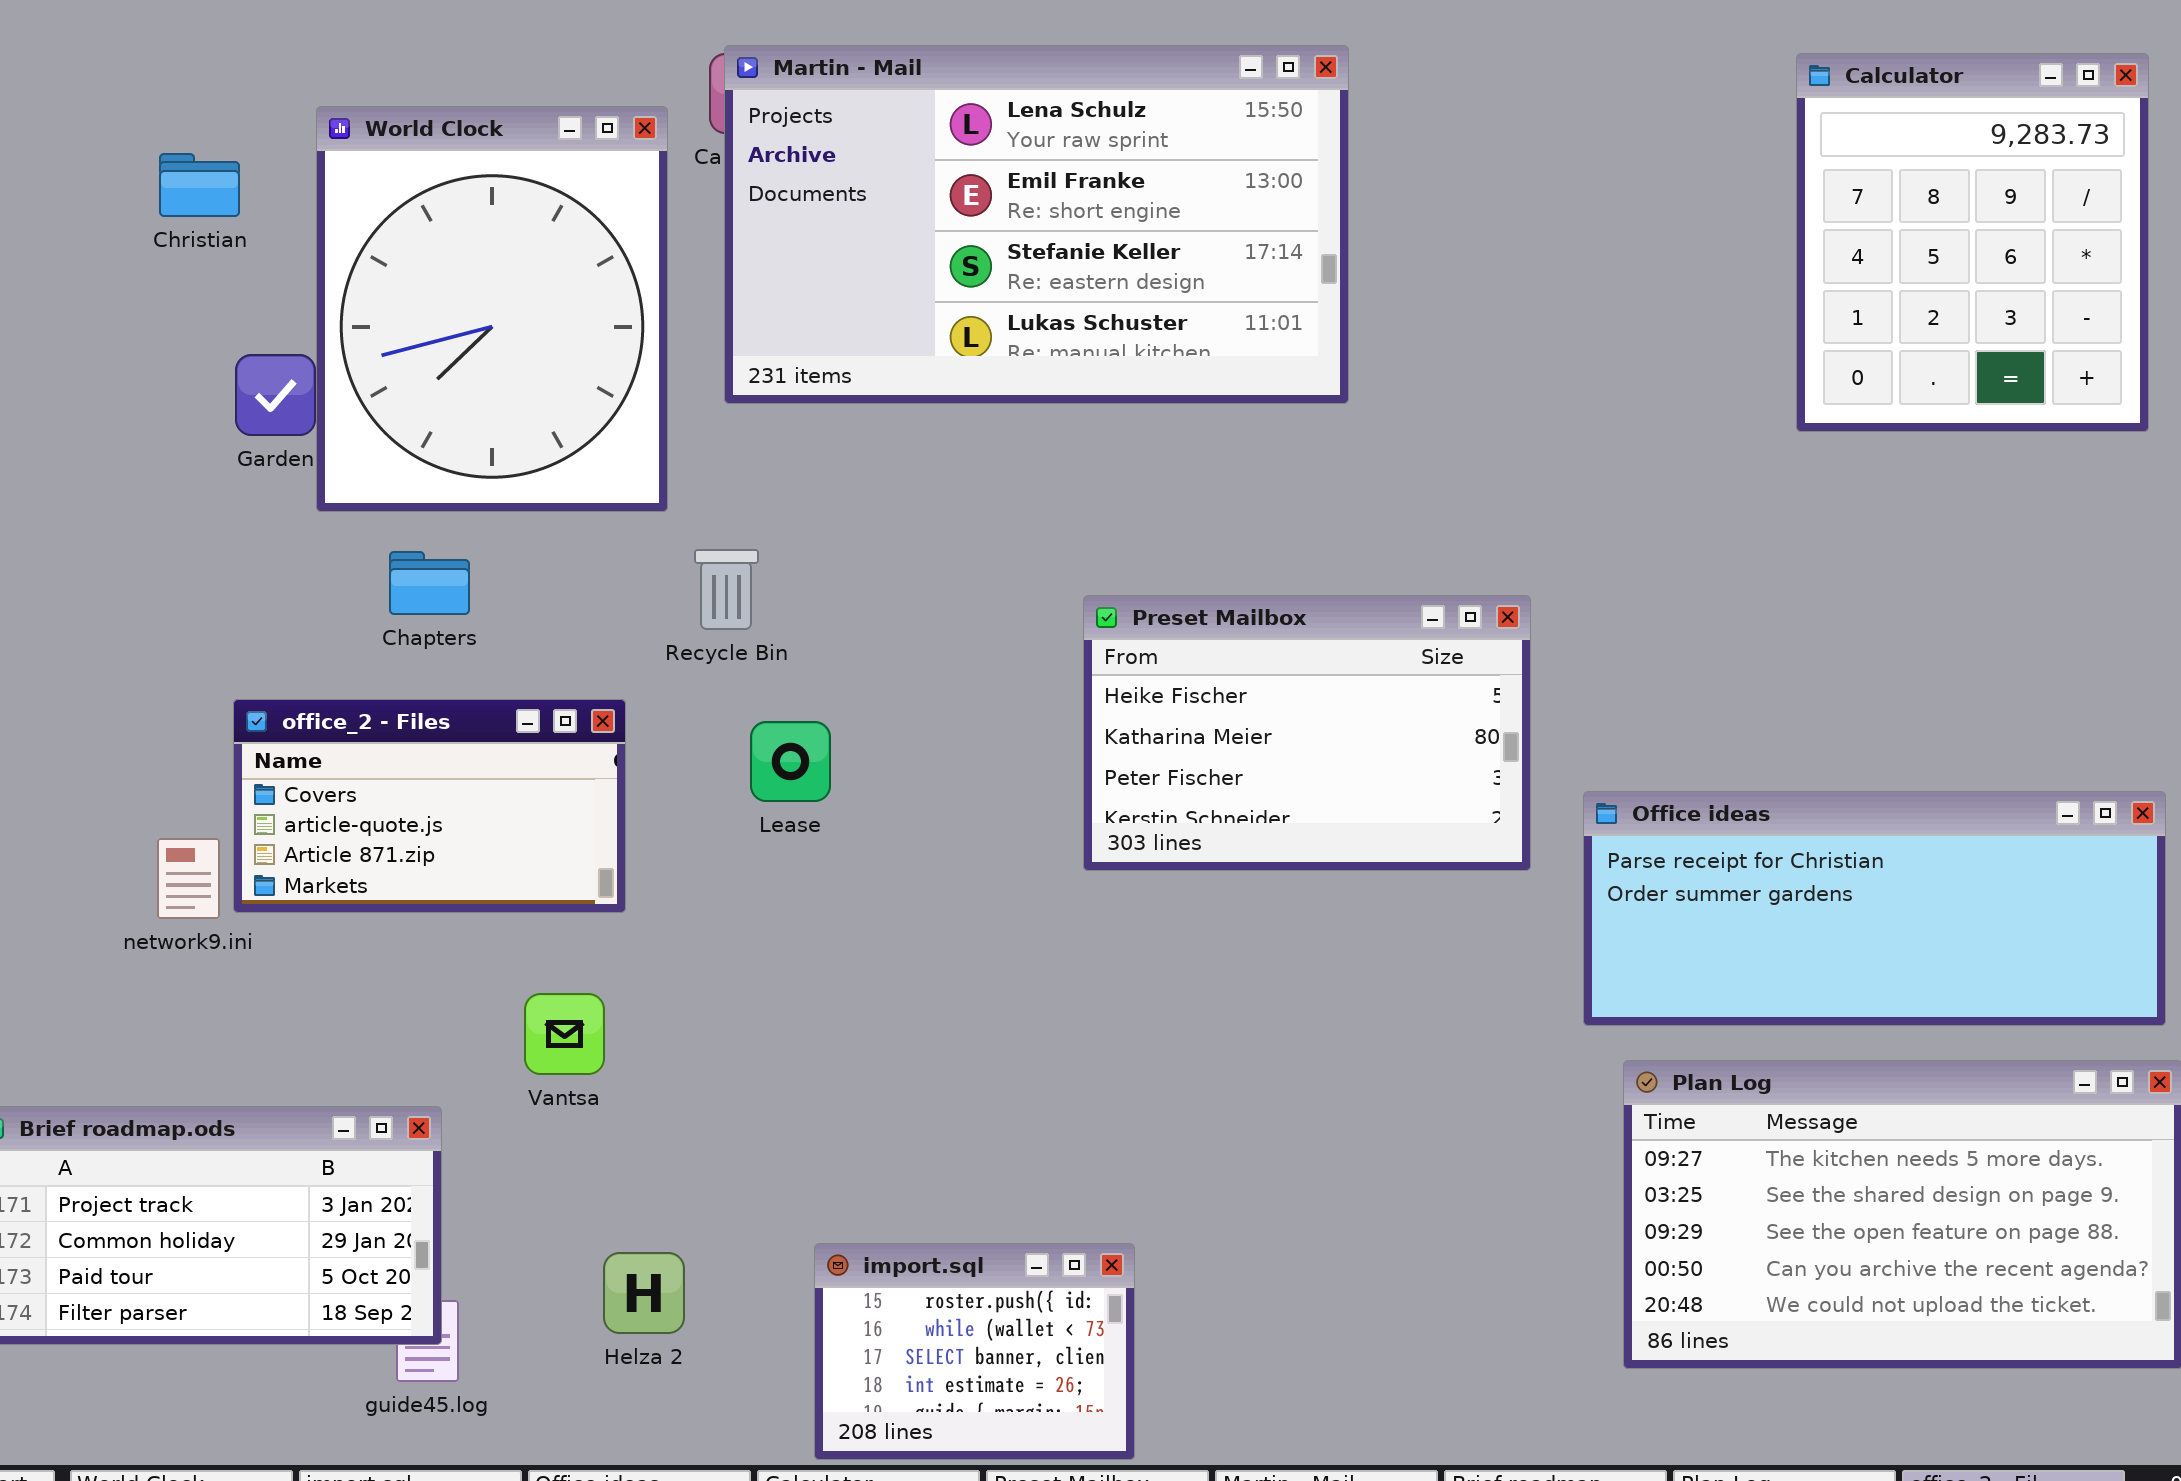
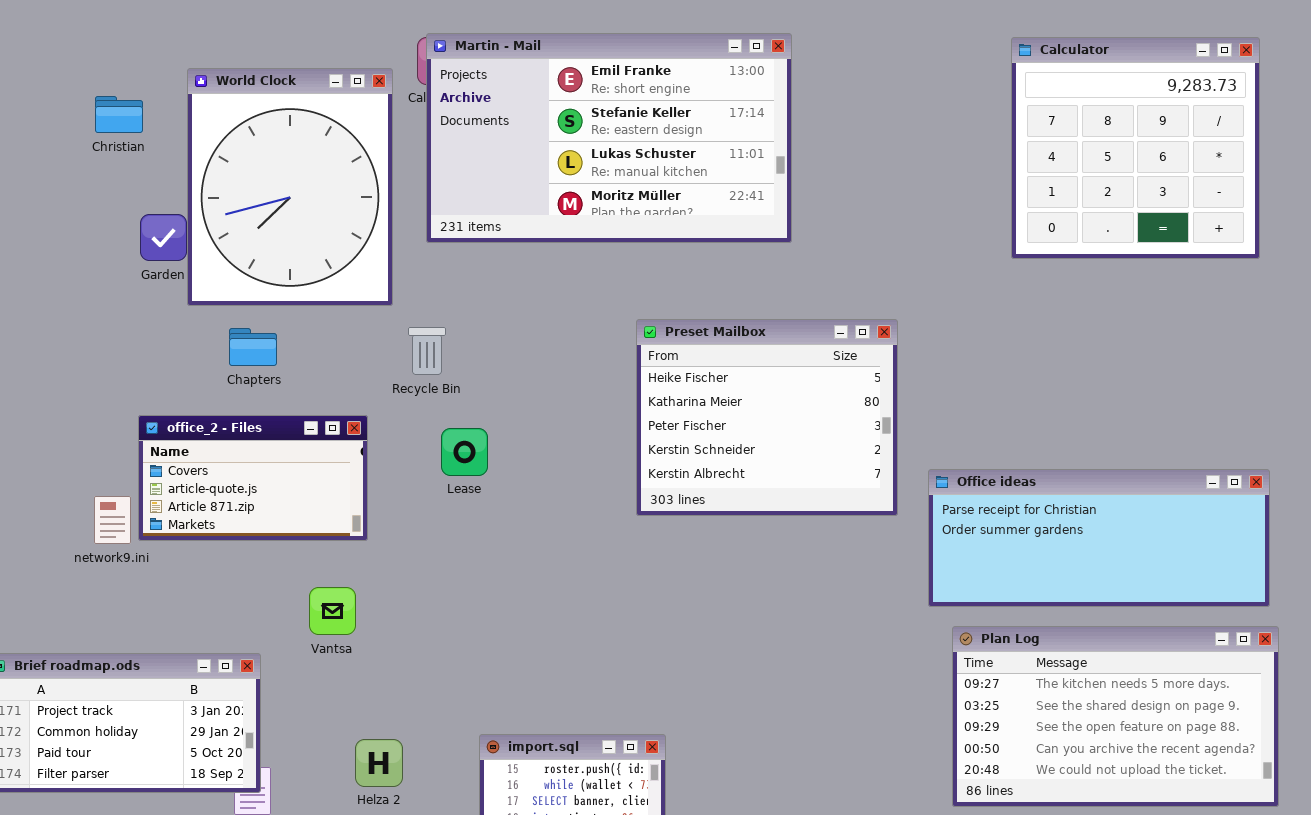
Martin - Mail: [724,45,1349,404] -> [426,33,792,243], scrolled down 1 row
Calculator: [1796,53,2149,432] -> [1011,37,1260,259], resized
Preset Mailbox: [1083,595,1531,871] -> [636,319,898,516], resized

